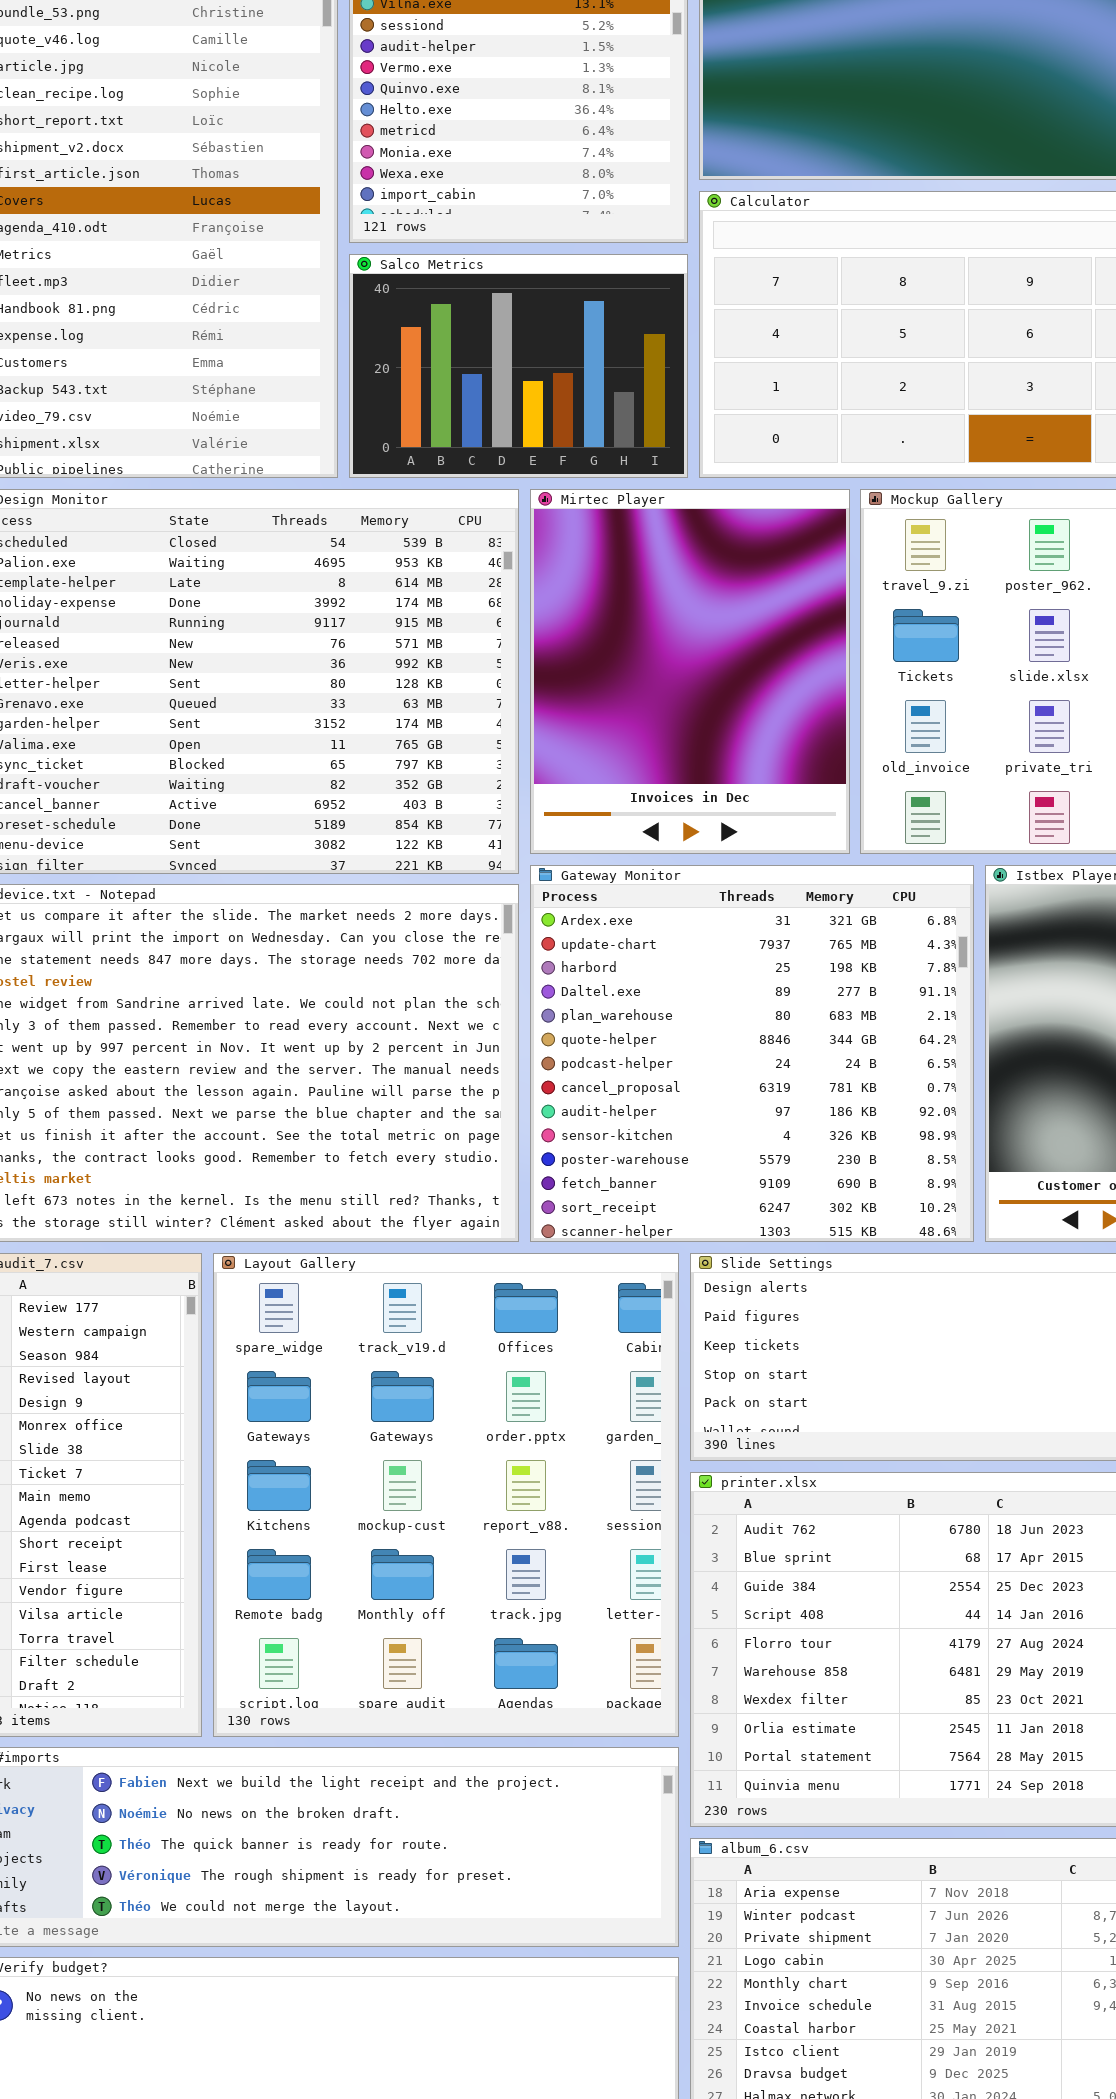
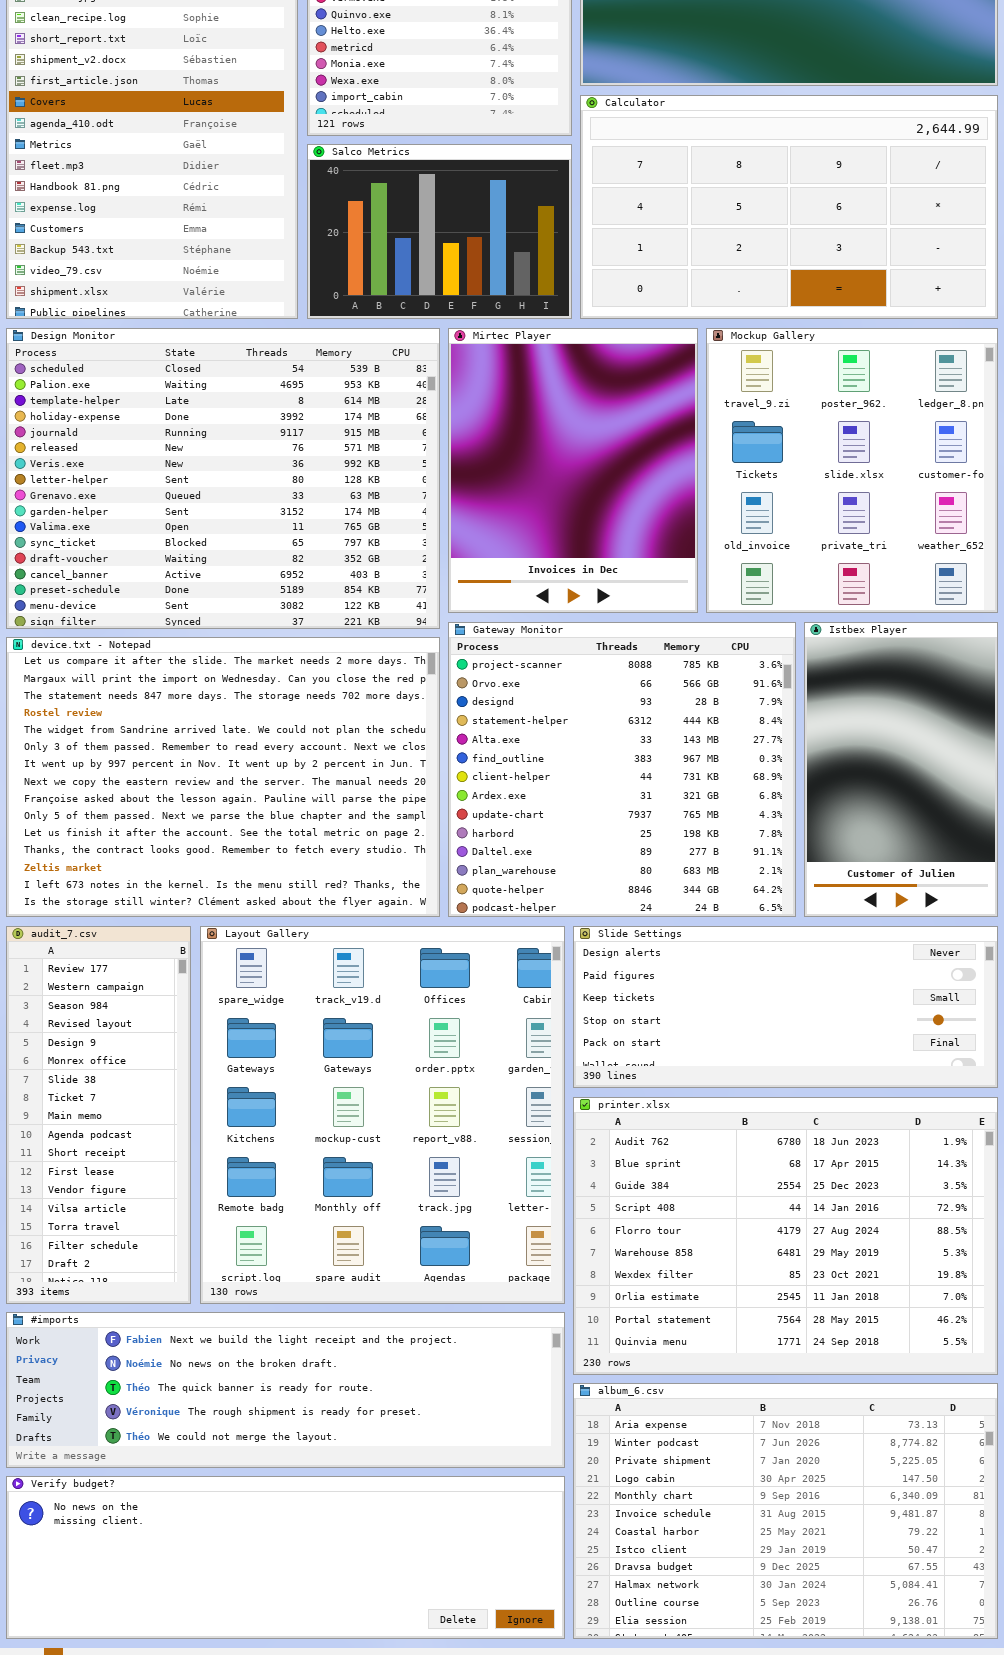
Gateway Monitor: [530,865,974,1242] -> [448,622,796,917], scrolled up 7 rows

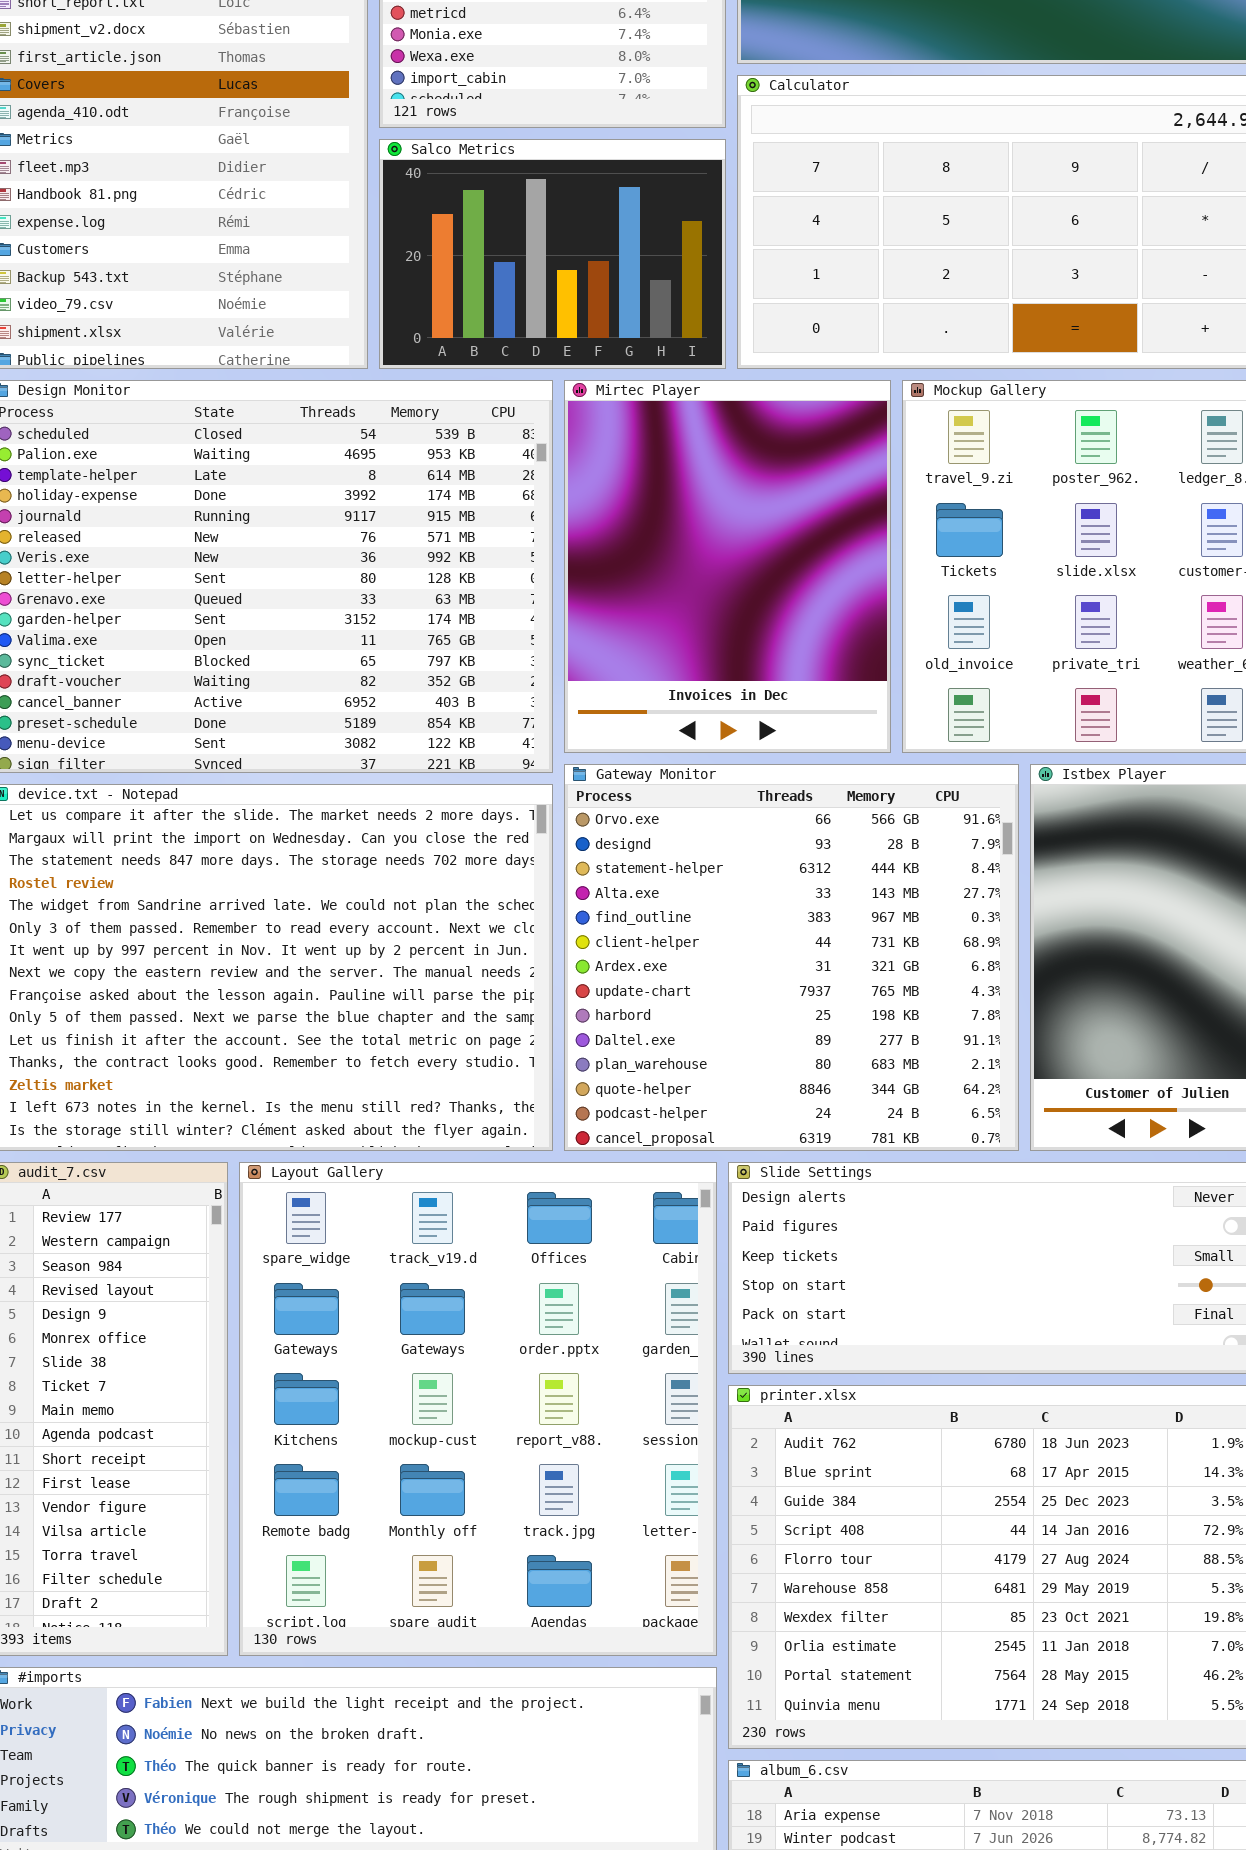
Gateway Monitor: [448,622,796,917] -> [564,764,1019,1151], scrolled down 1 row

